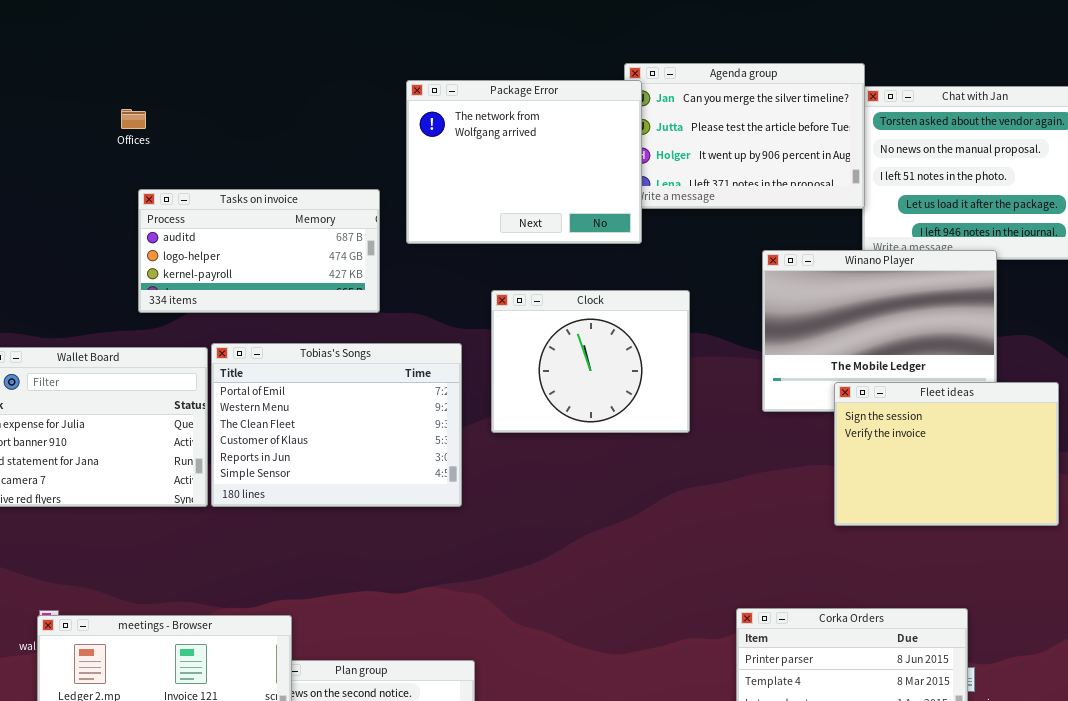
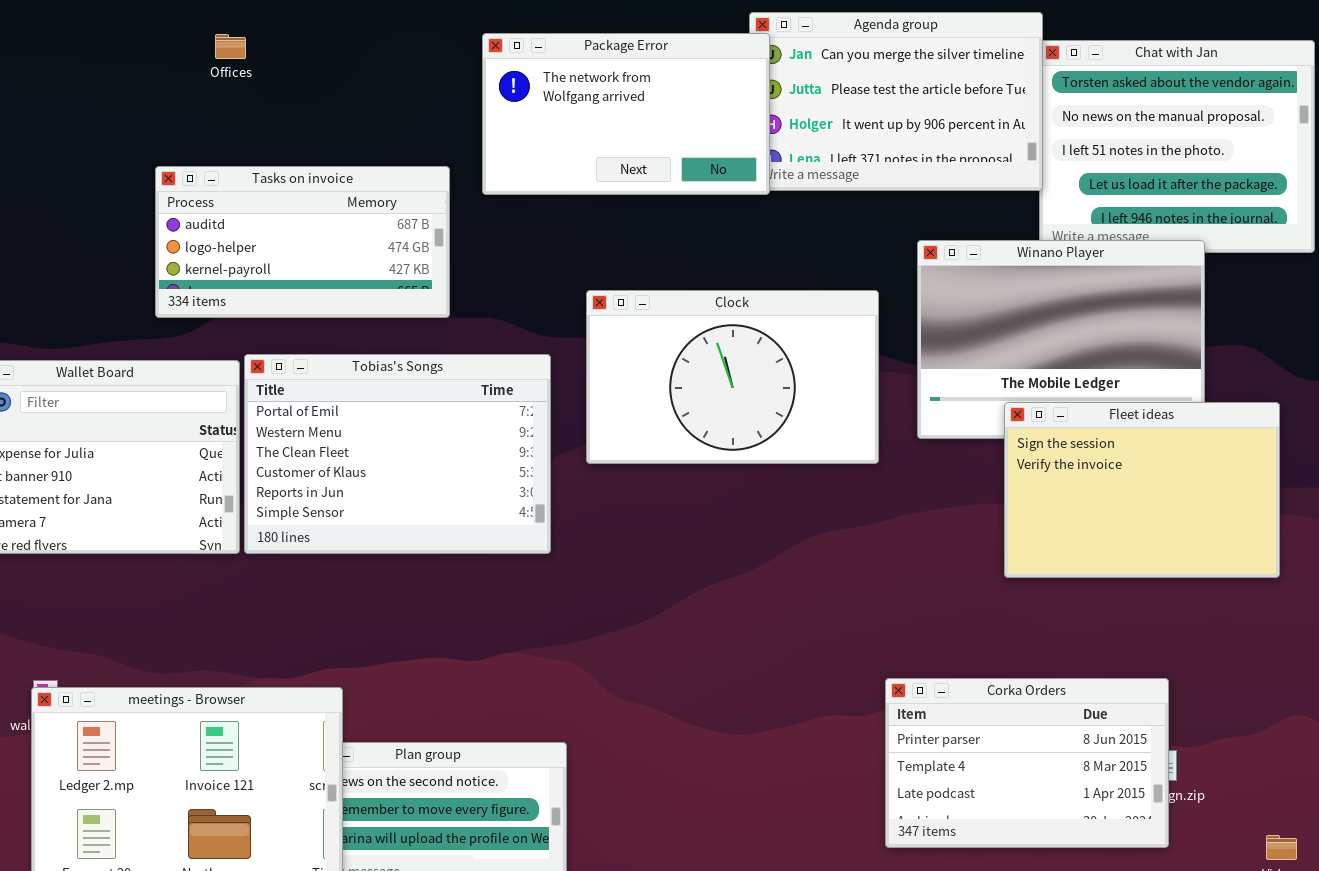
Package Error: [406,80,642,244] -> [482,33,770,195], resized
Offices: [121,109,146,129] -> [215,34,246,59], moved
Clock: [491,290,690,433] -> [586,290,879,464], resized

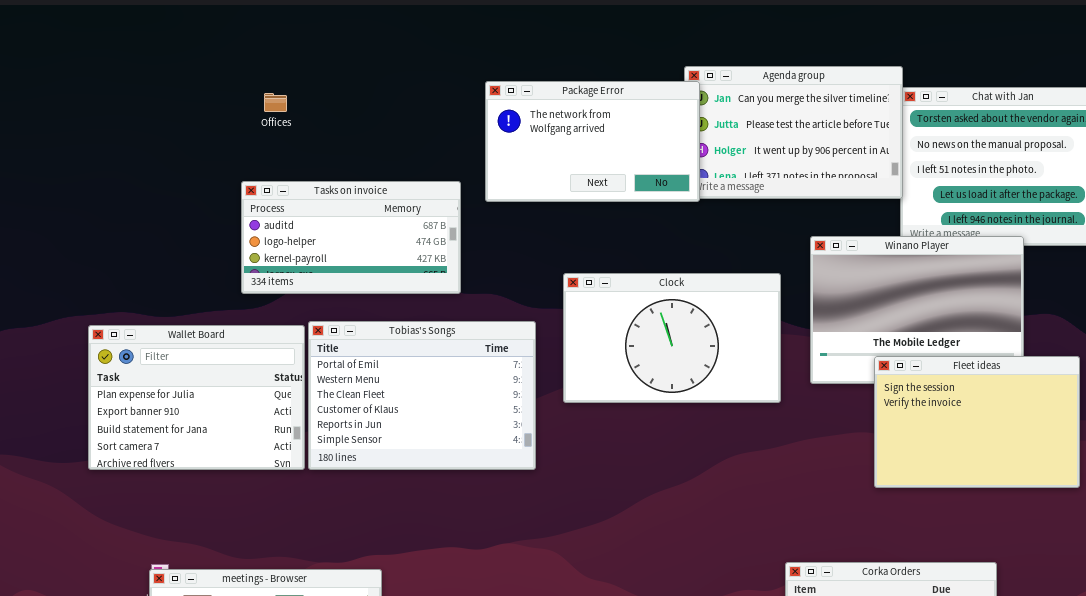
Offices: [215,34,246,59] -> [264,93,287,112], moved

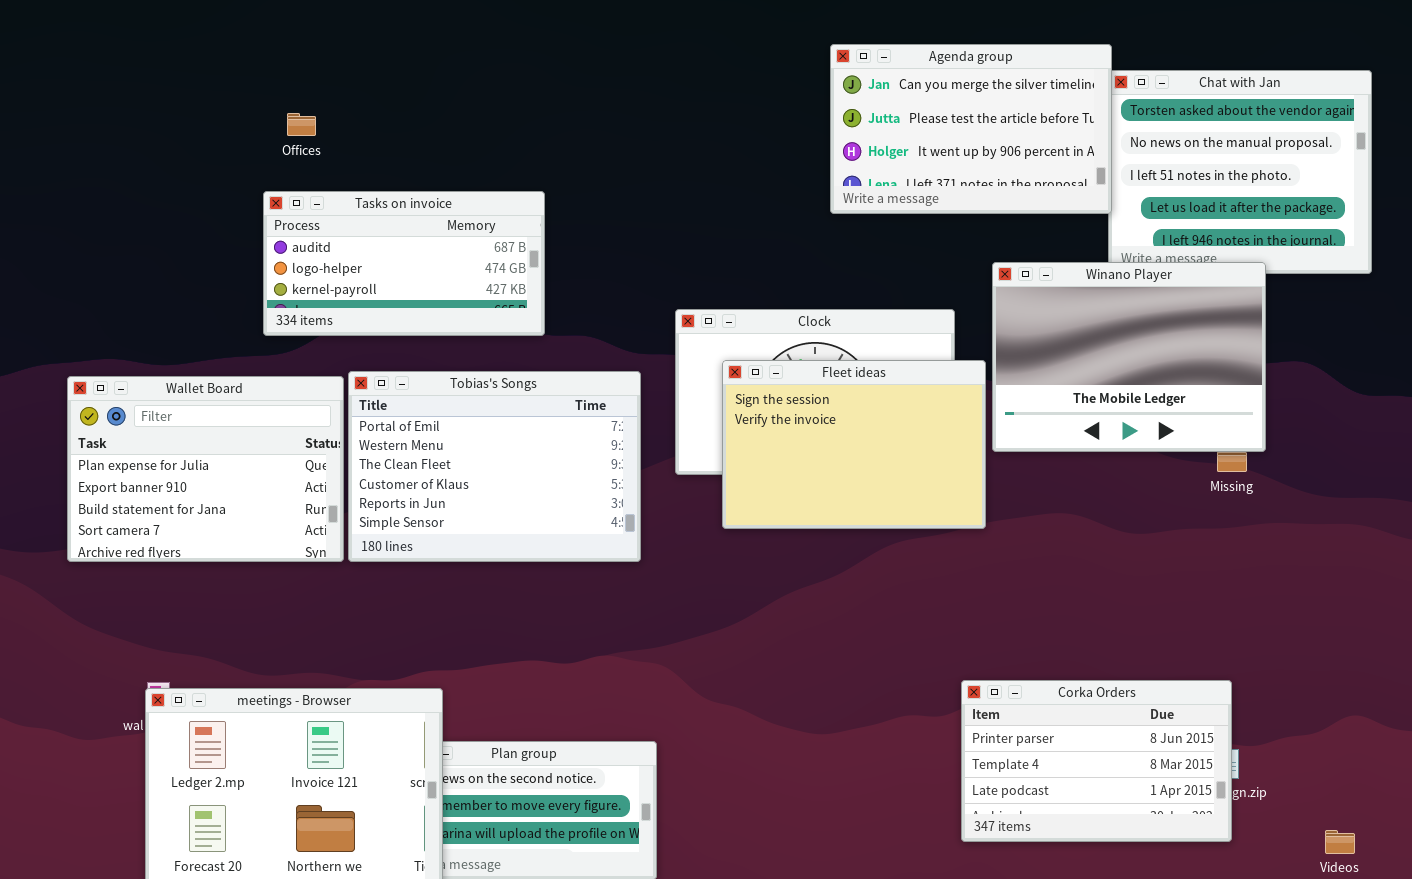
Package Error: [485,81,700,202] -> none, closed
Offices: [264,93,287,112] -> [287,113,316,136], moved
Fleet ideas: [874,356,1080,488] -> [722,360,986,529], moved

